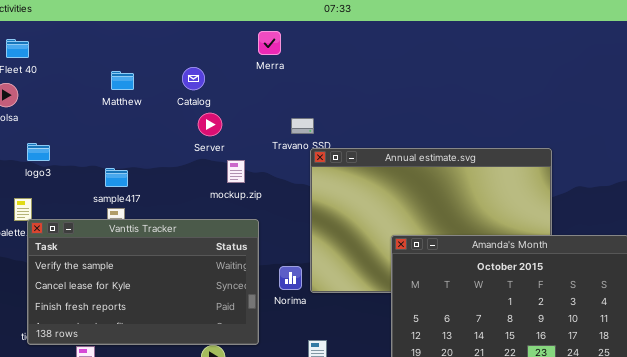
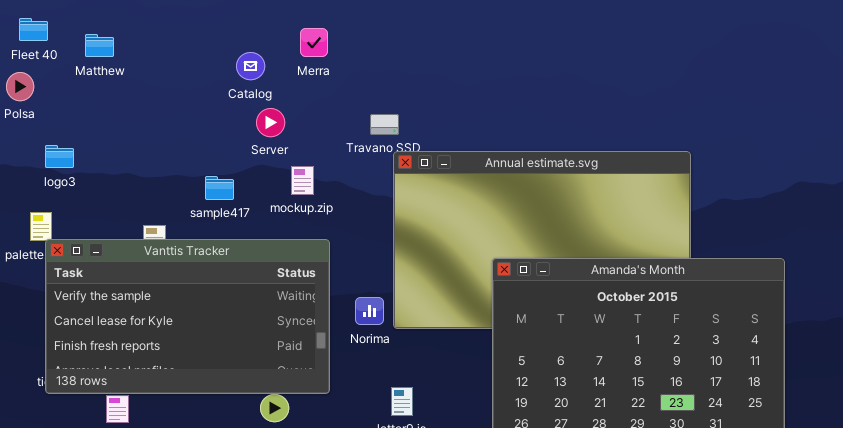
Merra: [258,31,281,55] -> [300,28,328,57], moved
Matthew: [111,71,134,90] -> [85,34,114,57], moved
sample417: [105,168,128,187] -> [205,176,234,200], moved

